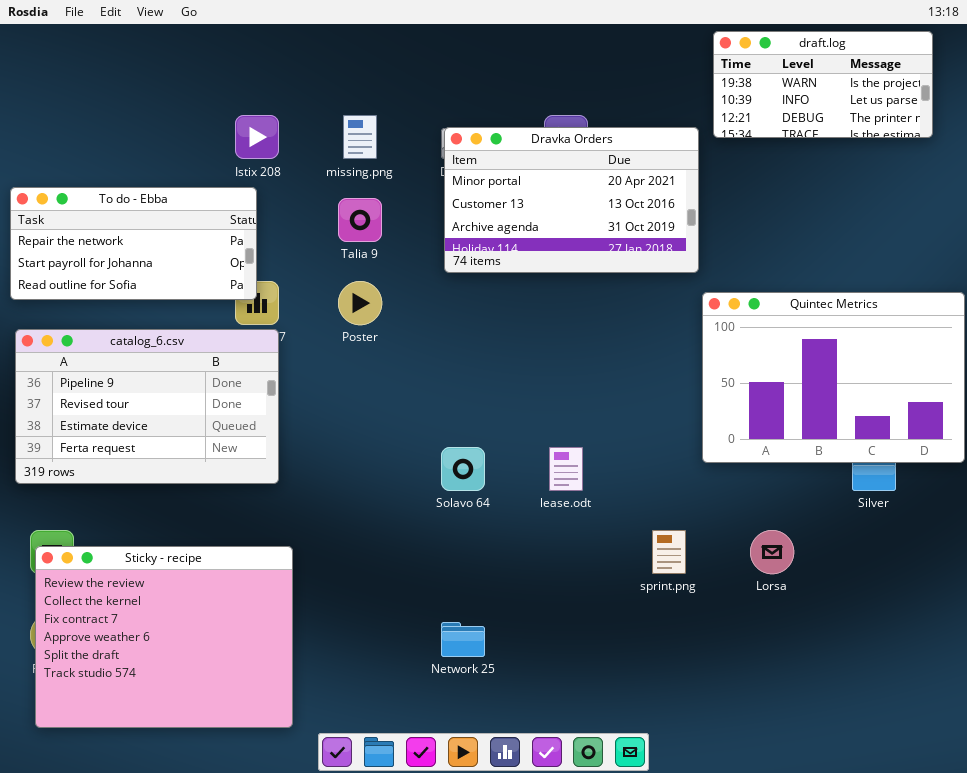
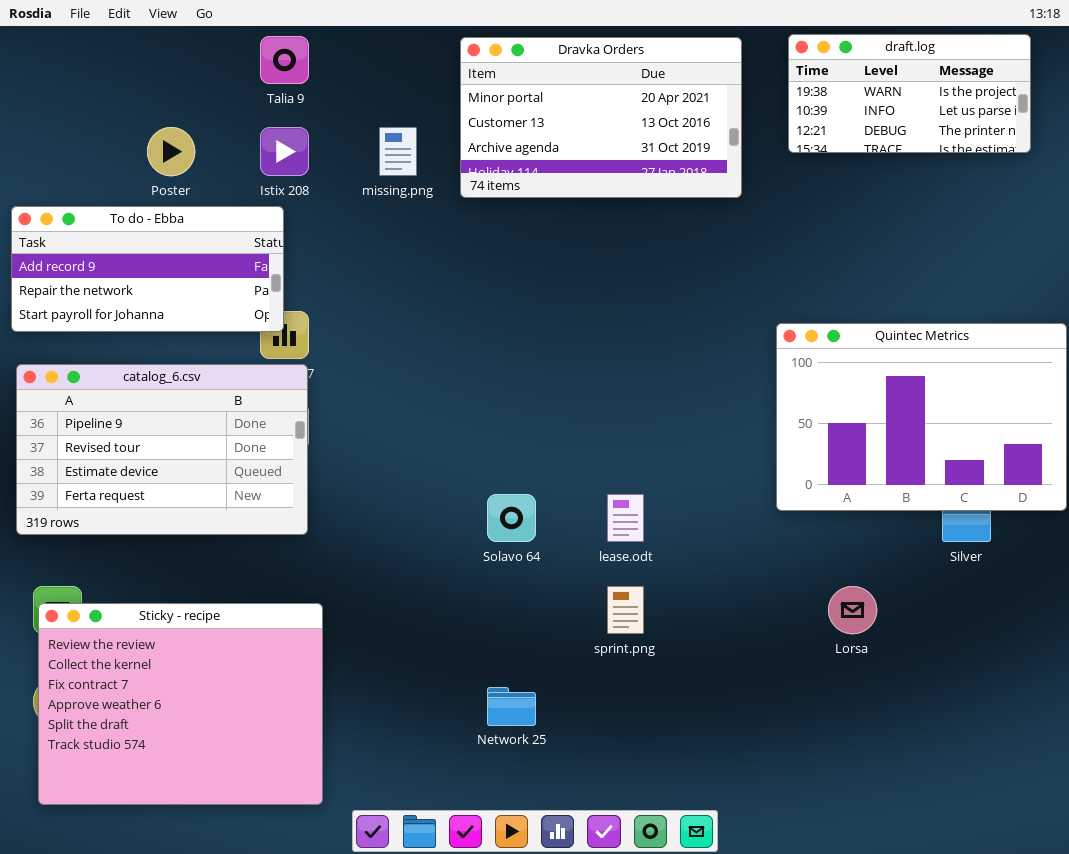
Dravka Orders: [444,127,699,273] -> [460,37,742,198], moved
To do - Ebba: [10,187,257,300] -> [11,206,284,332], scrolled up 1 row
Talia 9: [338,198,382,242] -> [260,36,309,84], moved
Poster: [338,281,382,325] -> [147,127,195,176], moved
sprint.png: [652,530,686,574] -> [607,586,644,634], moved

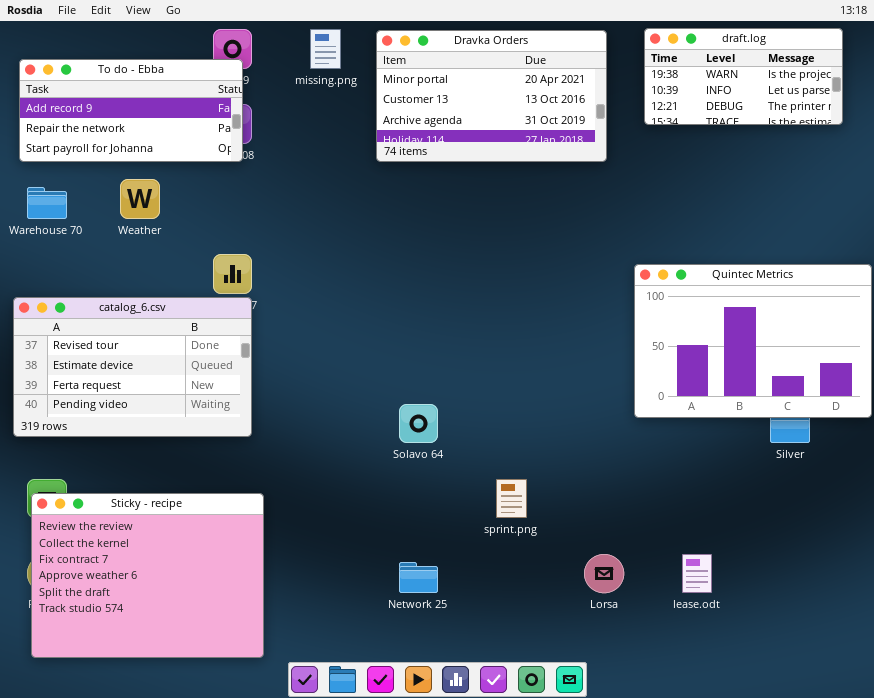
missing.png: [379,127,417,176] -> [310,29,341,69], moved
To do - Ebba: [11,206,284,332] -> [19,59,243,162], moved
catalog_6.csv: [16,364,308,535] -> [13,297,252,437], scrolled down 1 row
lease.odt: [607,494,644,542] -> [682,554,712,593], moved
Lorsa: [828,586,877,634] -> [584,554,624,593], moved

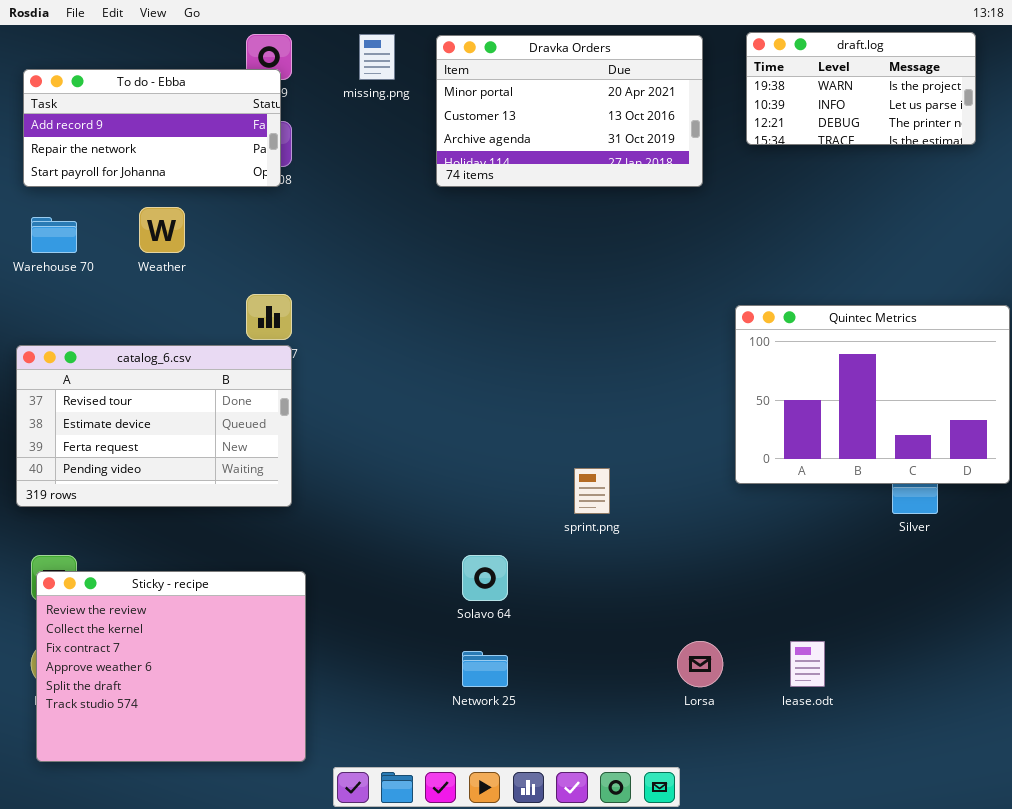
Solavo 64: [399,404,438,443] -> [462,555,508,601], moved
sprint.png: [496,479,527,518] -> [574,468,610,514], moved

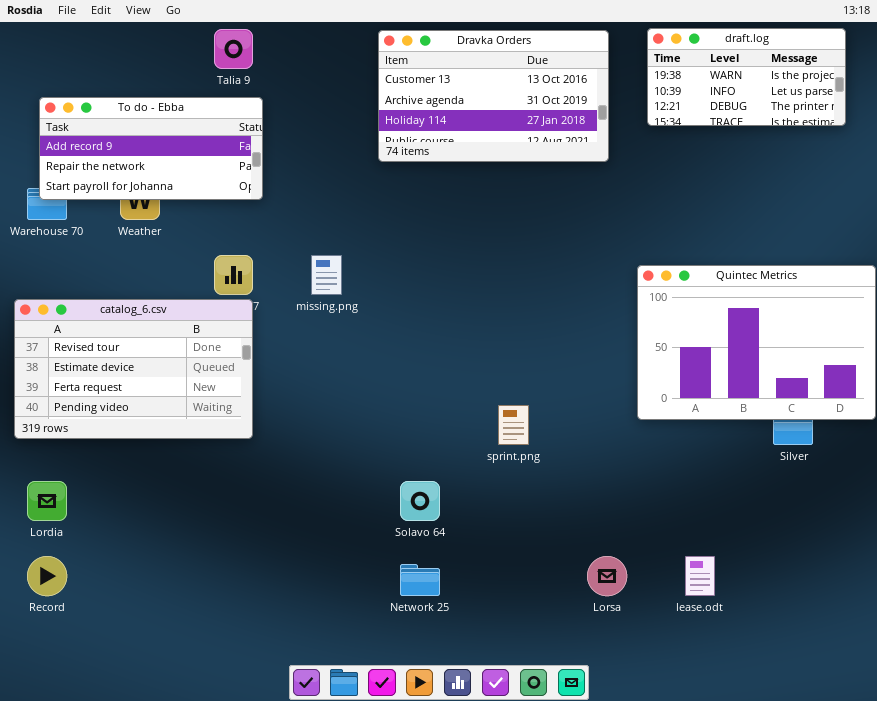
missing.png: [359,34,395,80] -> [311,255,342,295], moved
Dravka Orders: [436,35,703,187] -> [378,30,609,162], scrolled down 1 row
To do - Ebba: [23,69,281,187] -> [39,97,263,200], moved
Sticky - recipe: [36,571,306,762] -> none, closed

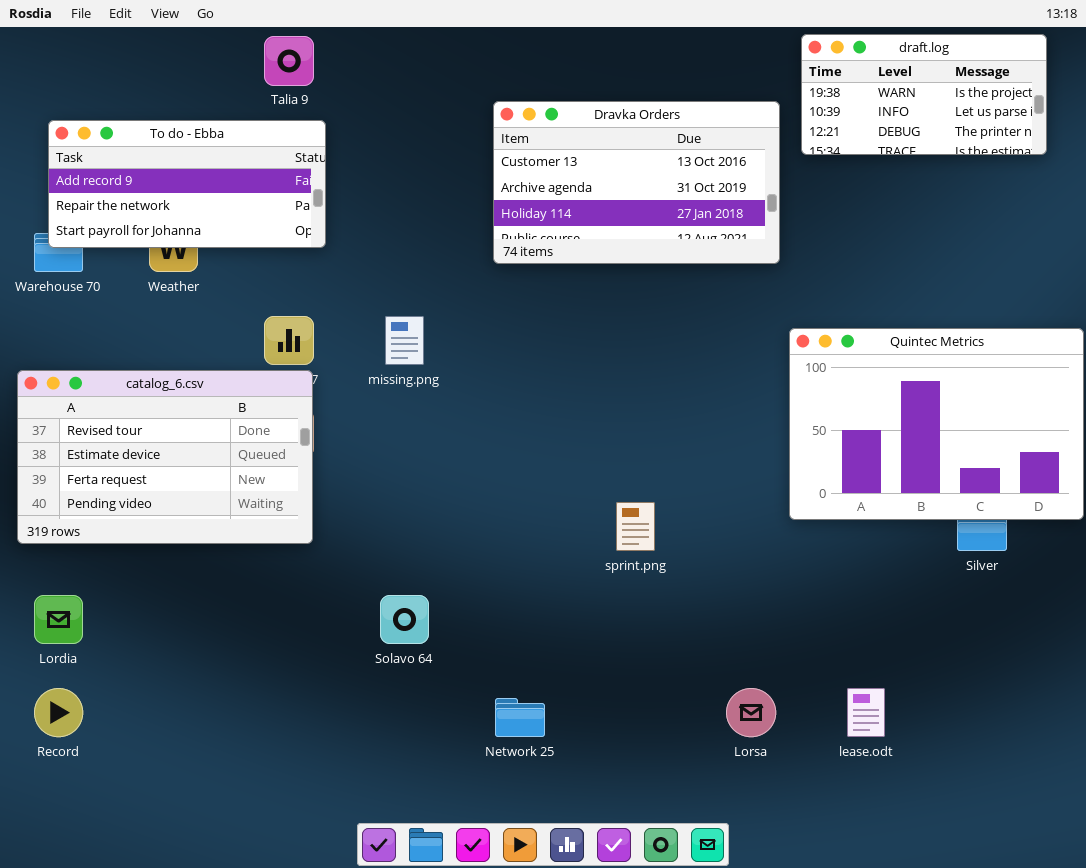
Dravka Orders: [378,30,609,162] -> [493,101,780,264], moved
Solavo 64: [400,481,440,521] -> [380,595,429,644], moved

